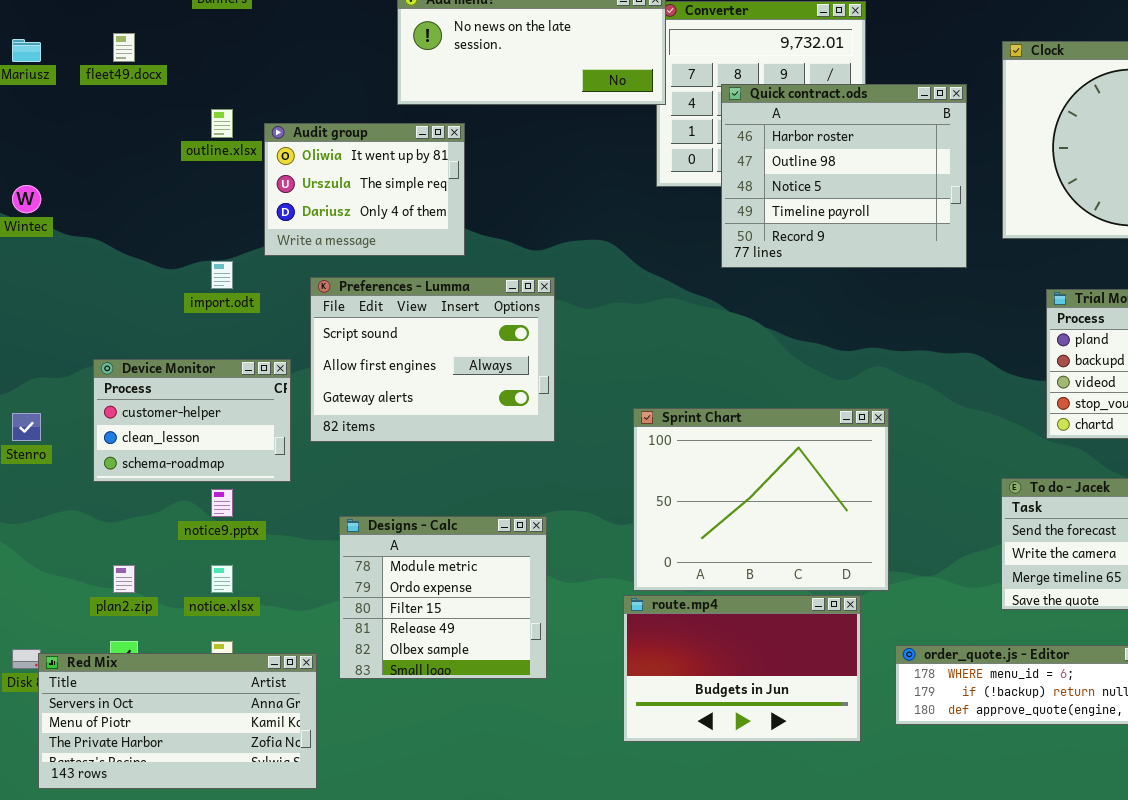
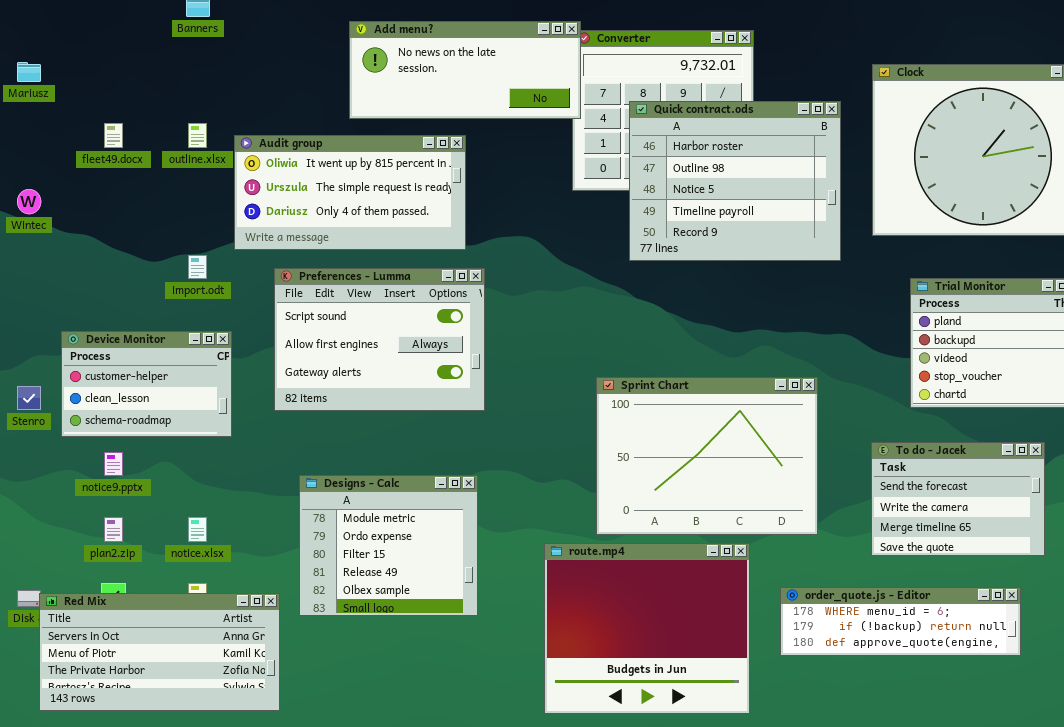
fleet49.docx: [113,33,135,62] -> [104,123,123,148], moved
Audit group: [264,123,465,256] -> [234,135,466,250], resized
Device Monitor: [93,359,291,482] -> [61,331,232,437], moved
Sprint Chart: [633,408,889,591] -> [596,377,818,535], moved
notice9.pptx: [211,489,233,517] -> [104,452,123,476], moved
route.mp4: [623,595,861,742] -> [544,543,750,714], resized

